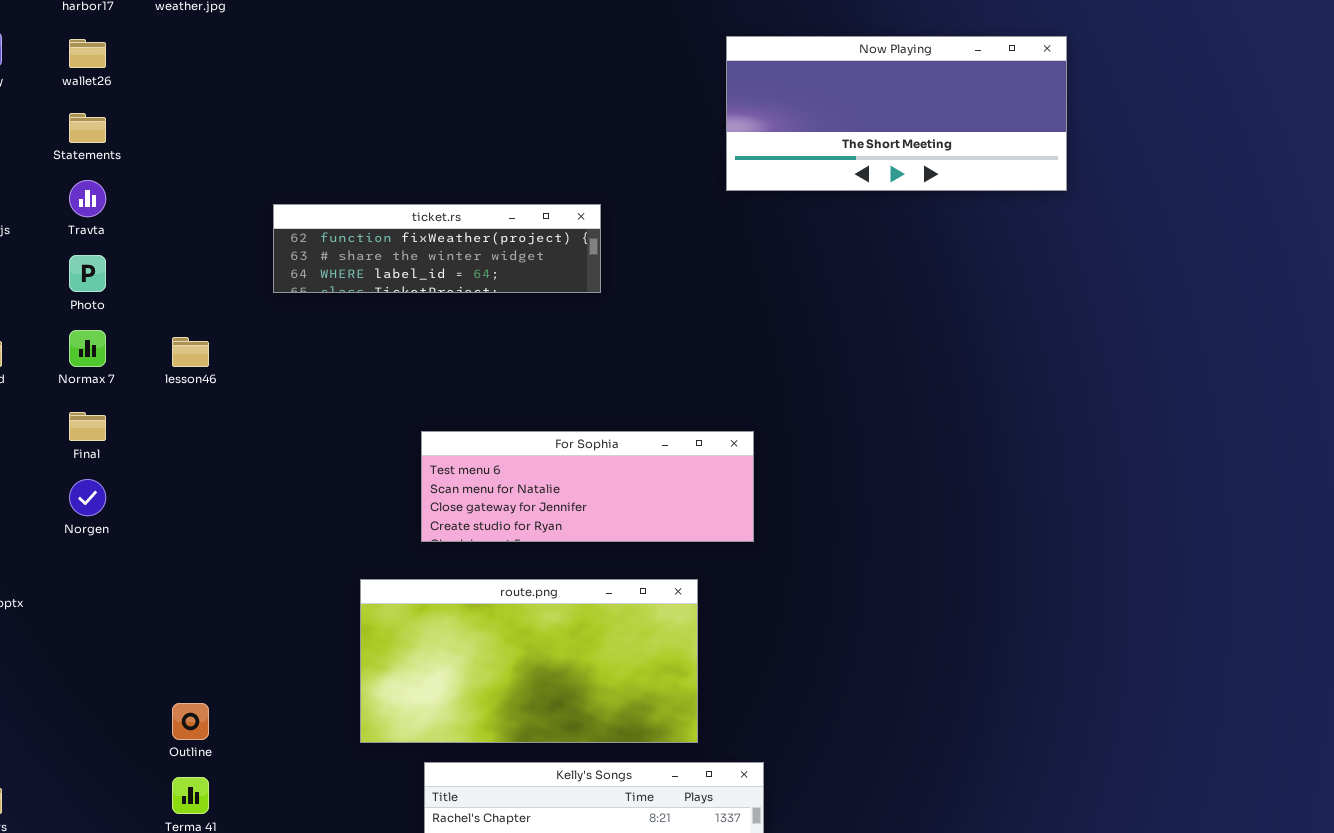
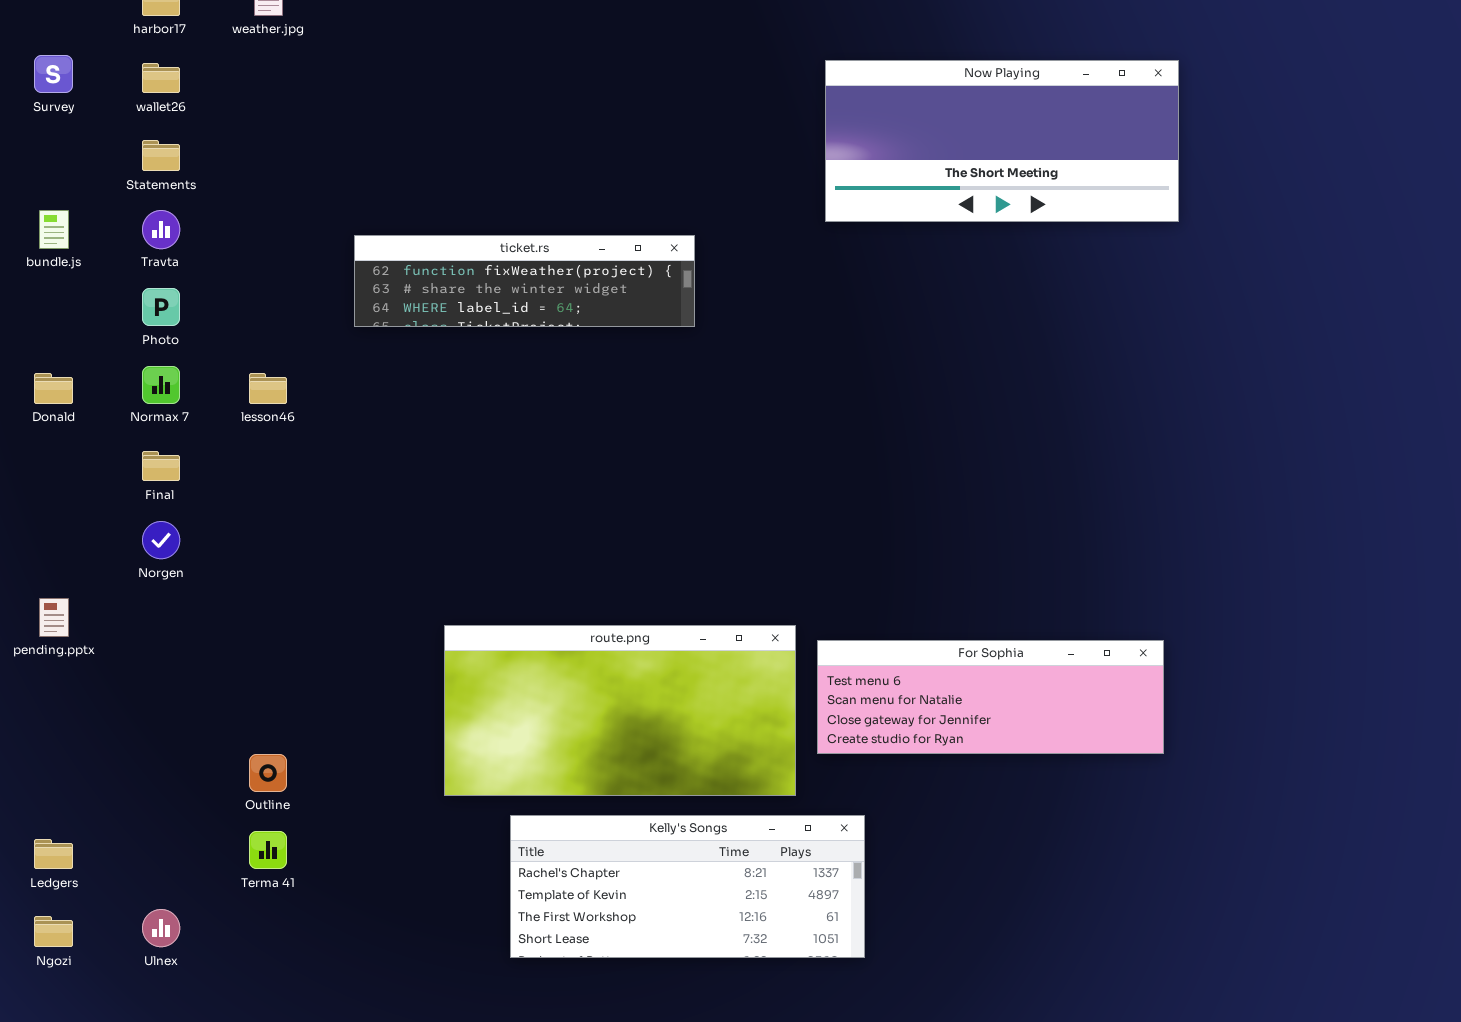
For Sophia: [421,431,754,542] -> [817,640,1164,754], moved

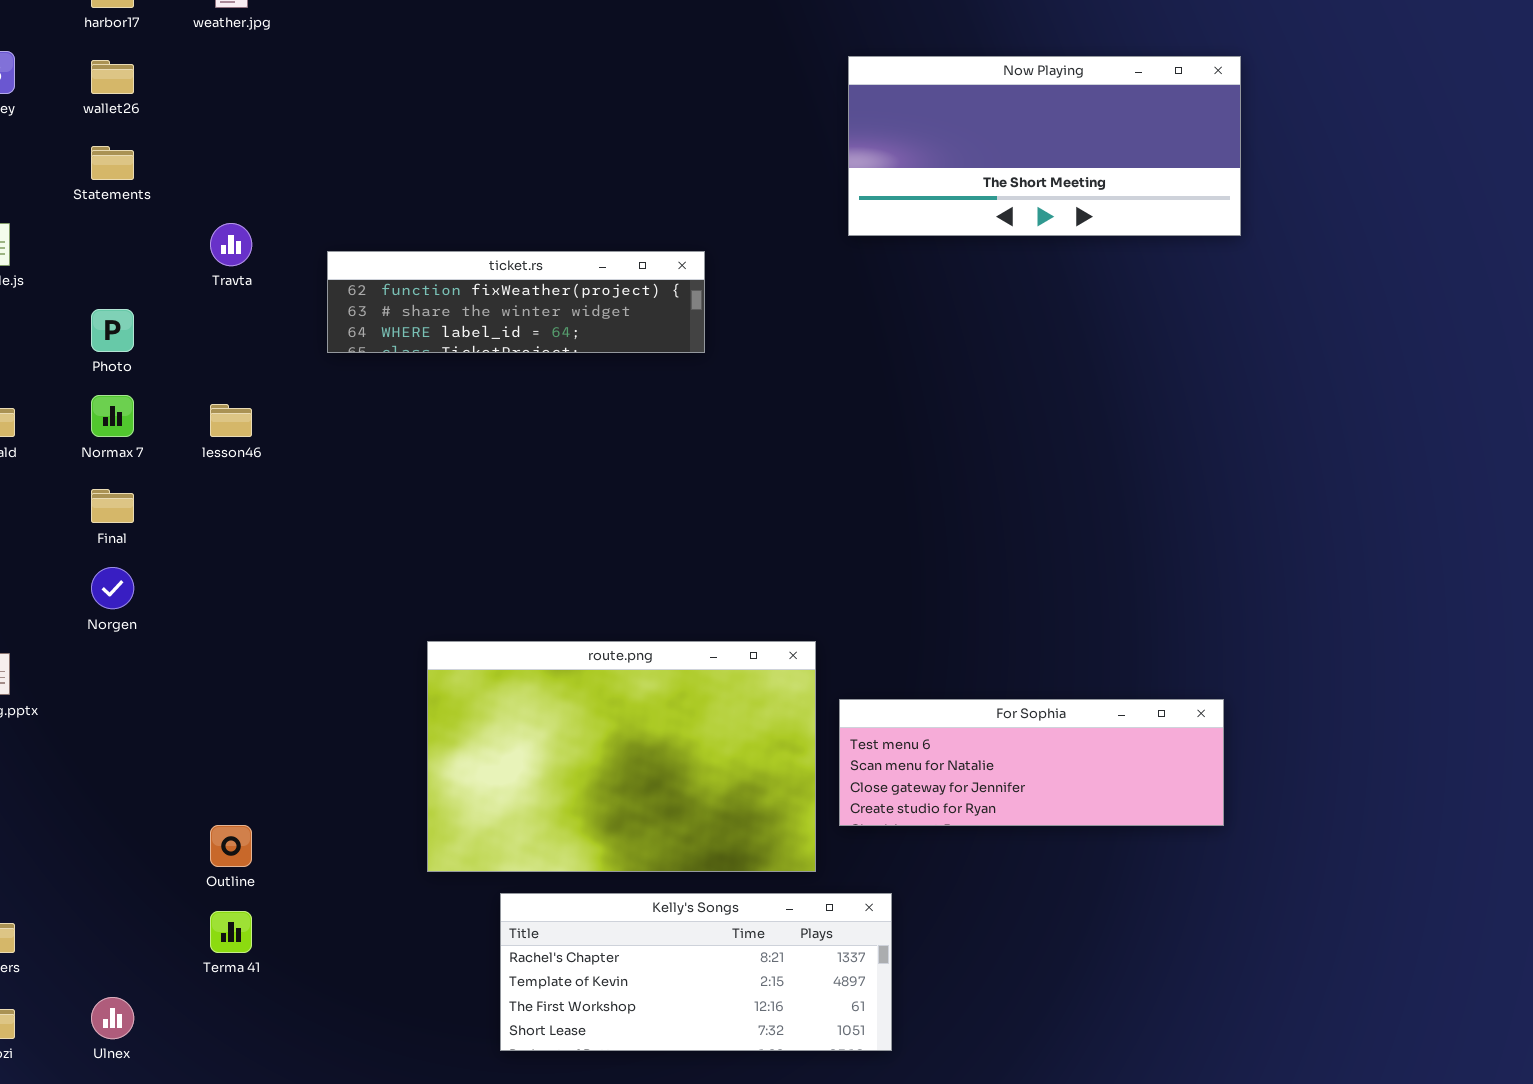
Travta: [142,210,180,249] -> [210,223,252,266], moved
route.png: [444,625,796,796] -> [427,641,816,872], resized

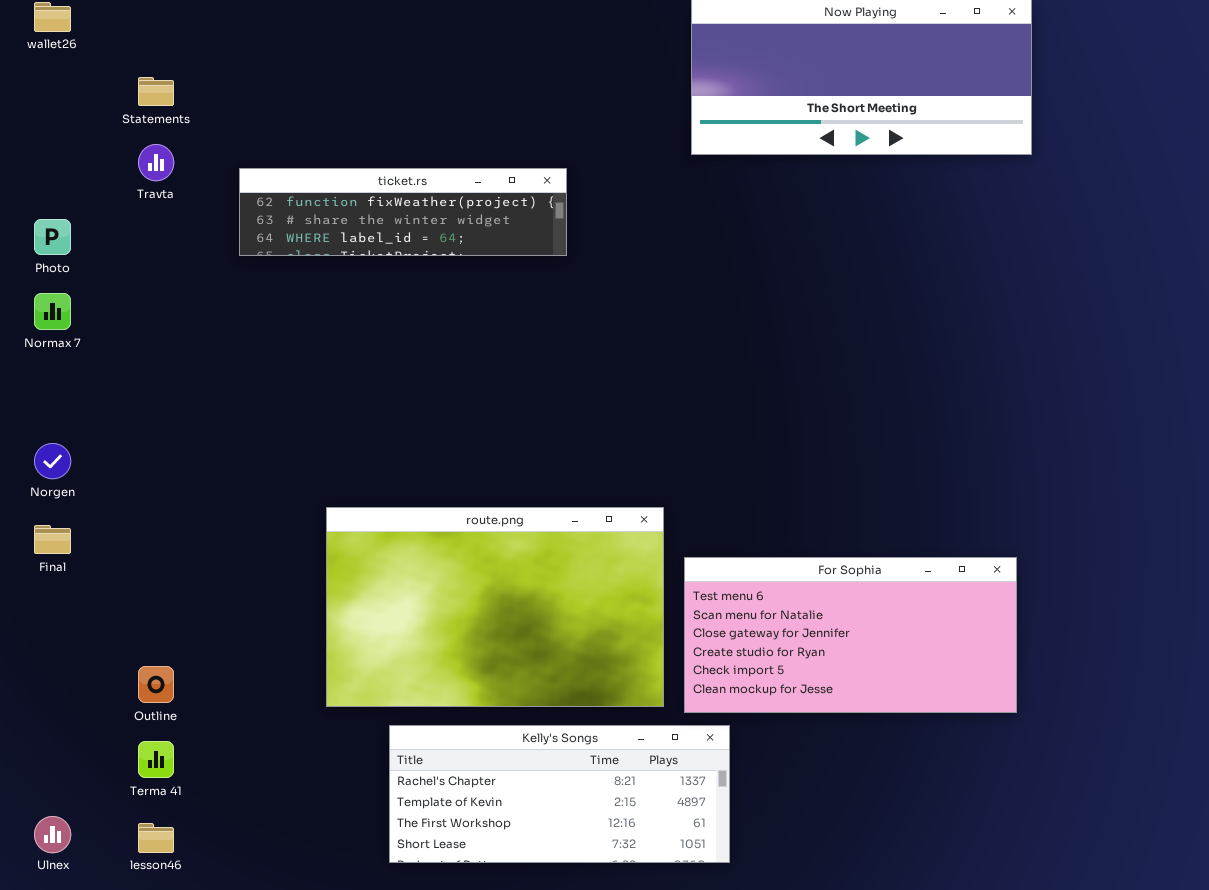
Statements: [91,146,134,180] -> [138,77,174,106], moved
lesson46: [210,404,252,437] -> [138,823,174,853], moved
Final: [91,489,134,523] -> [34,525,71,554], moved
For Sophia: [839,699,1224,826] -> [684,557,1017,713], resized

